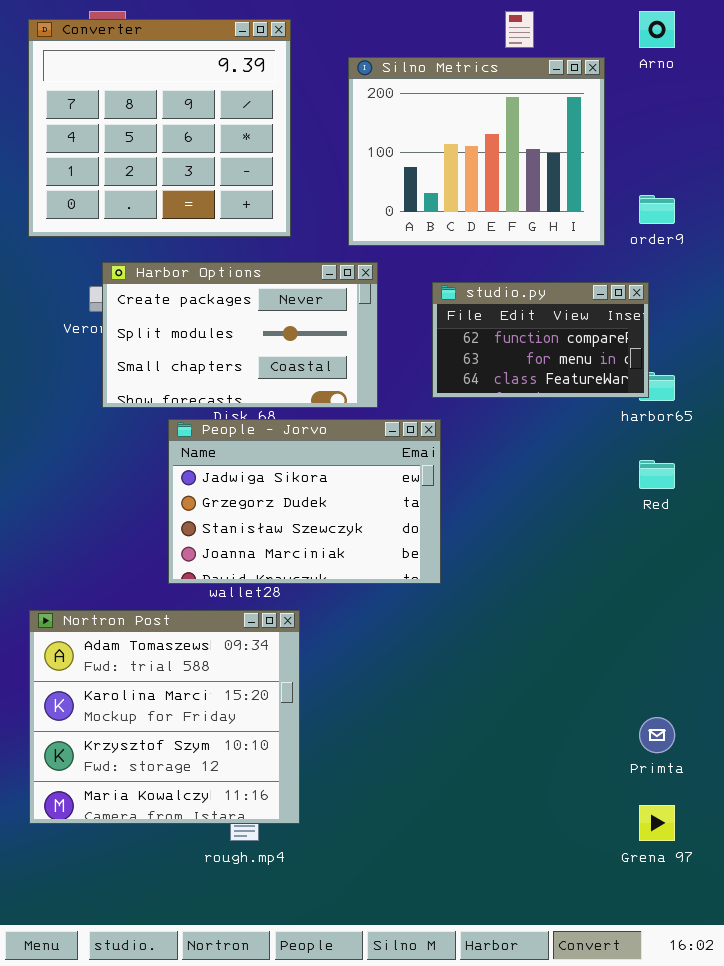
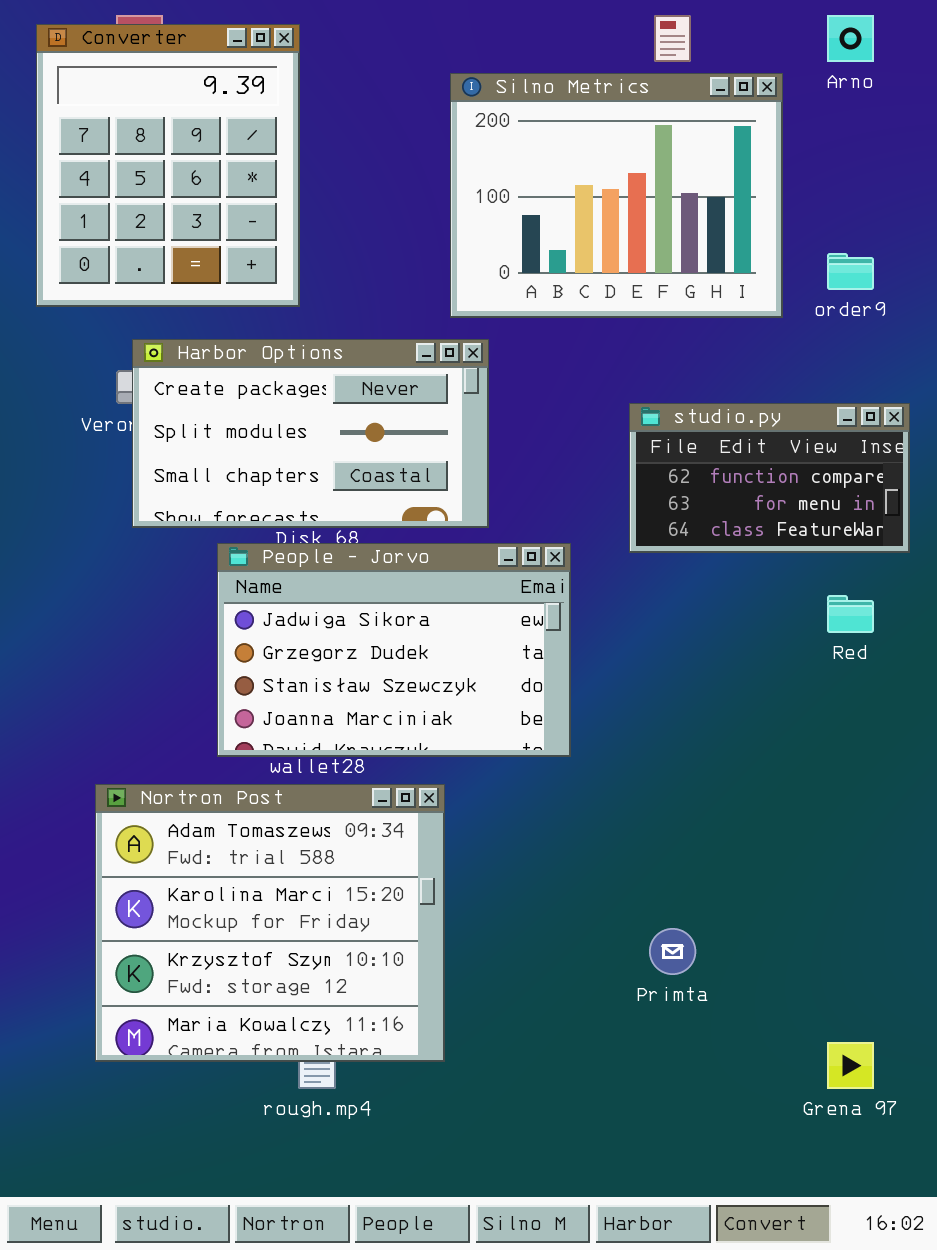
Converter: [28,19,291,237] -> [36,24,300,307], resized
studio.py: [432,282,649,398] -> [629,403,910,553], moved
Nortron Post: [29,610,300,824] -> [95,784,445,1062], moved
Primta: [639,717,675,753] -> [649,928,696,975], moved

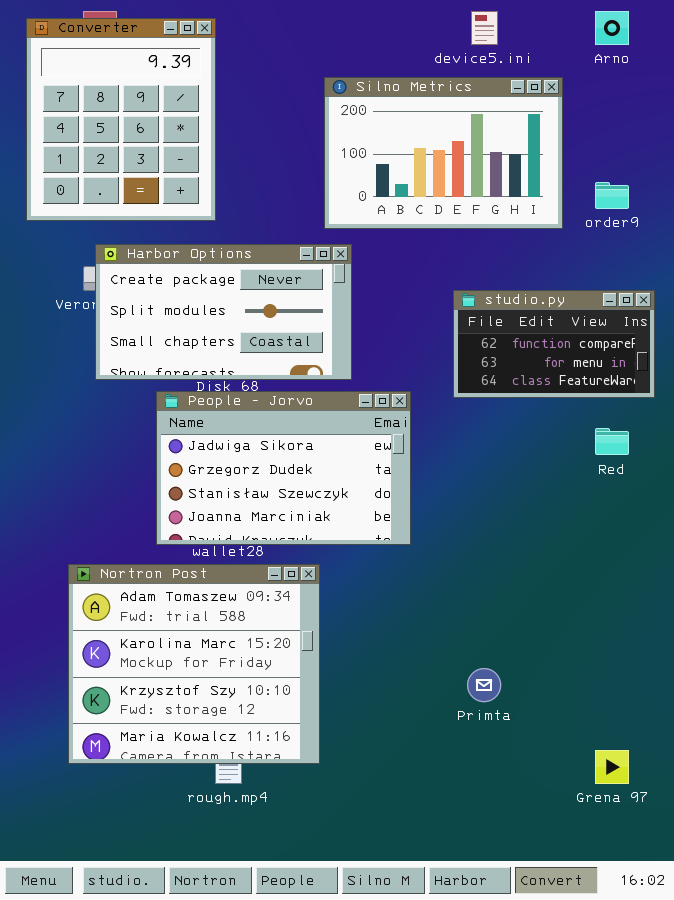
Silno Metrics: [450,73,783,318] -> [324,77,563,229], resized

